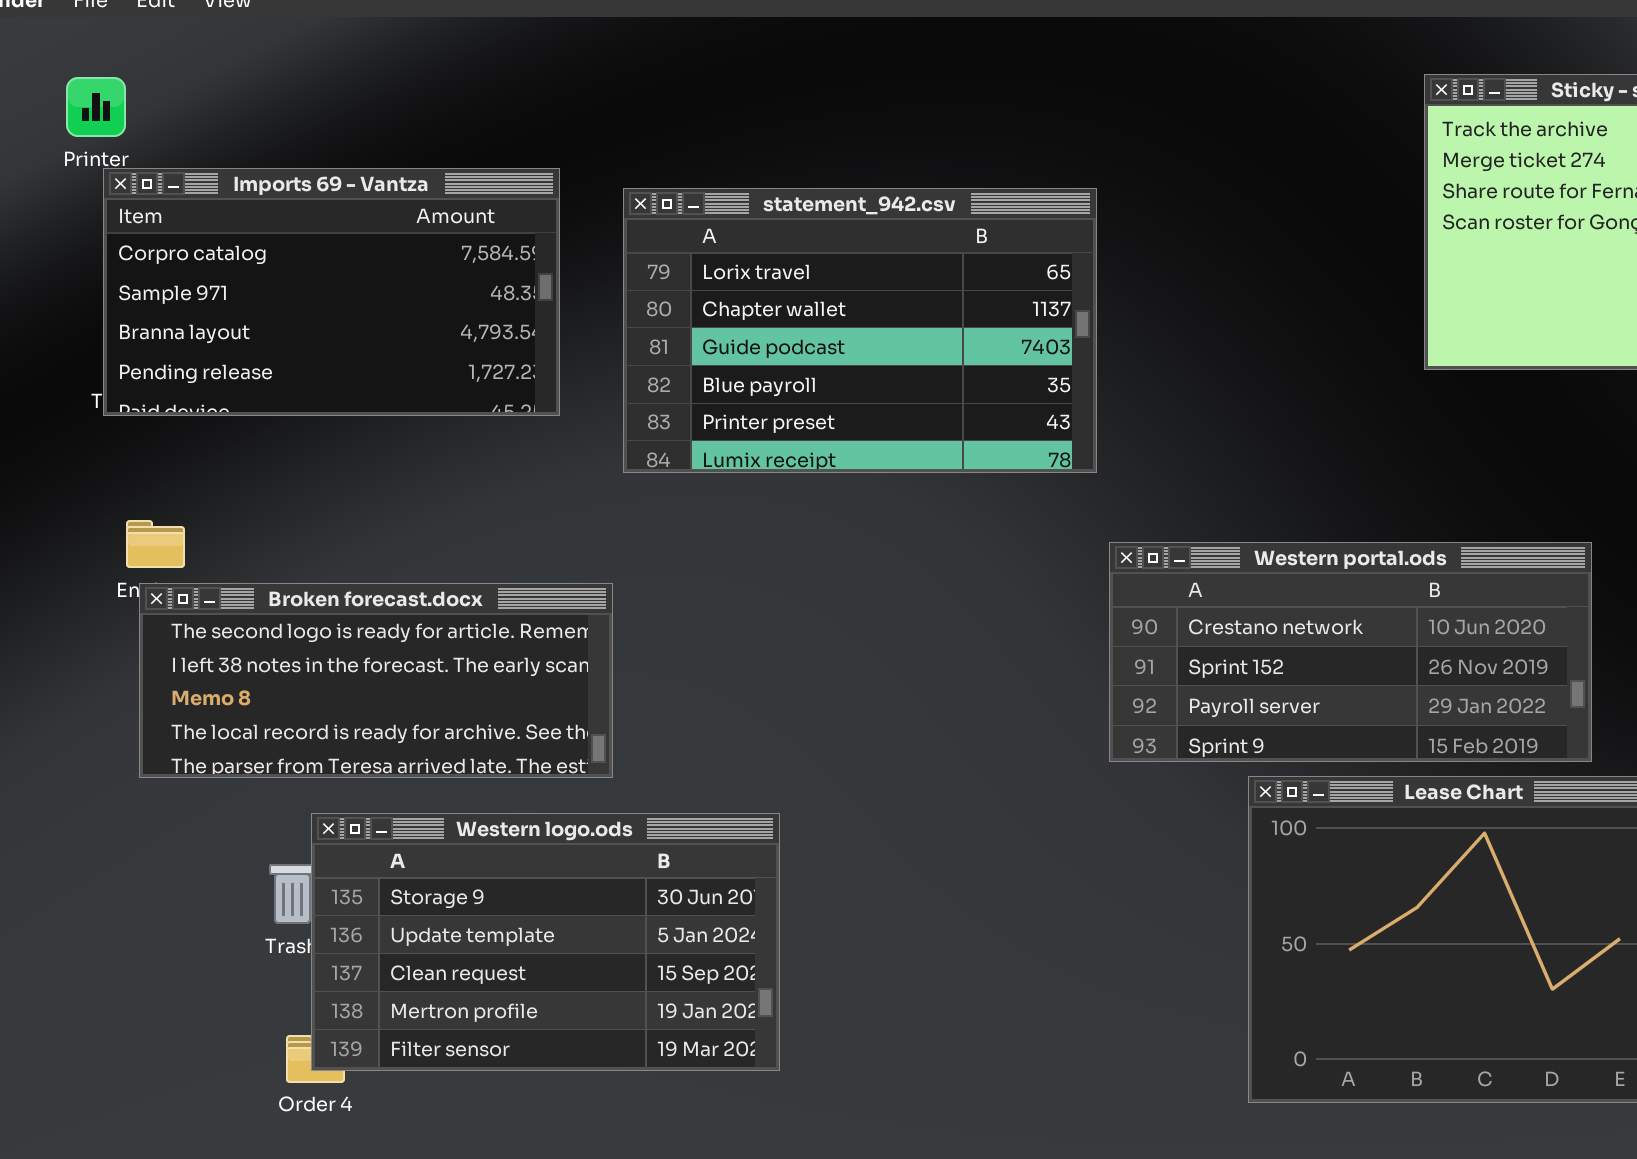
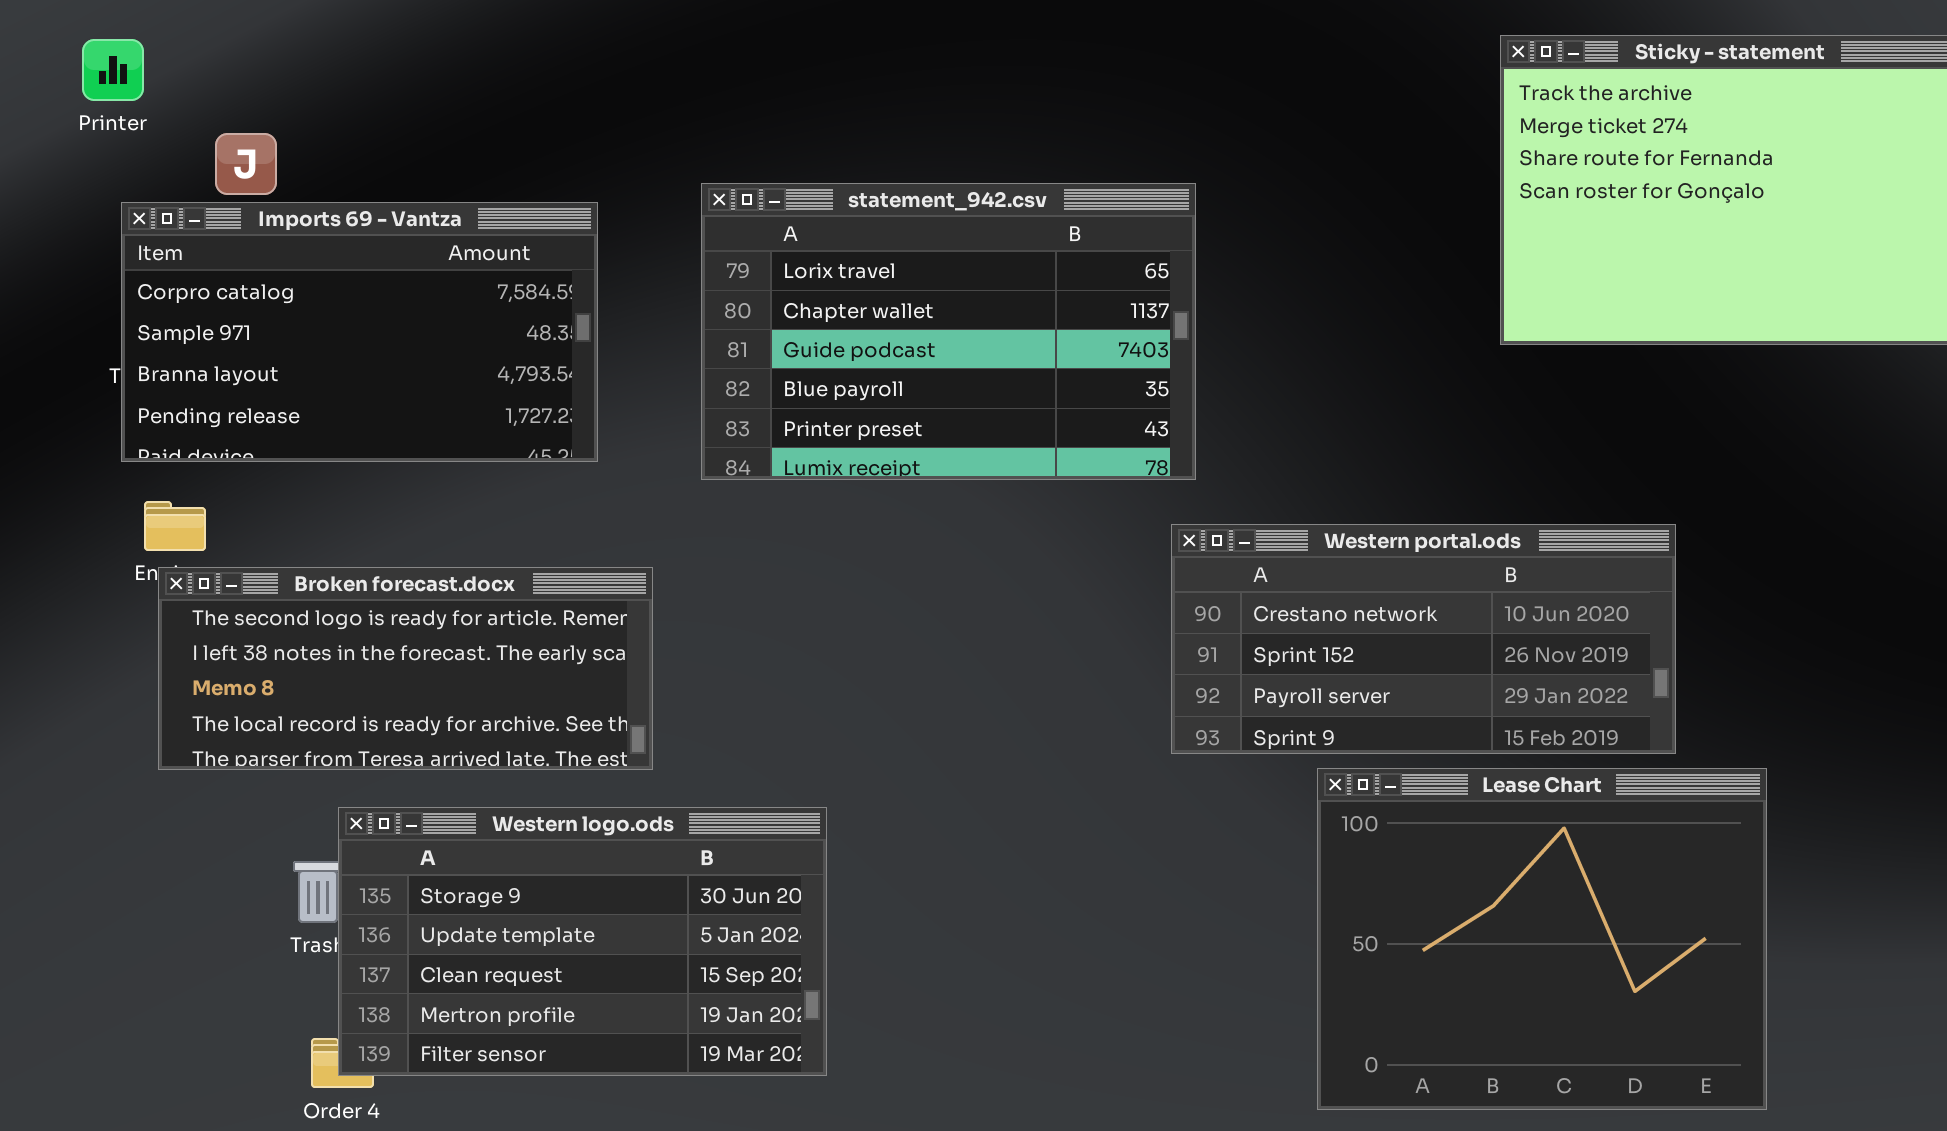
Imports 69 - Vantza: [103,168,560,416] -> [121,202,598,462], moved
statement_942.csv: [623,188,1097,473] -> [701,183,1196,480], moved

